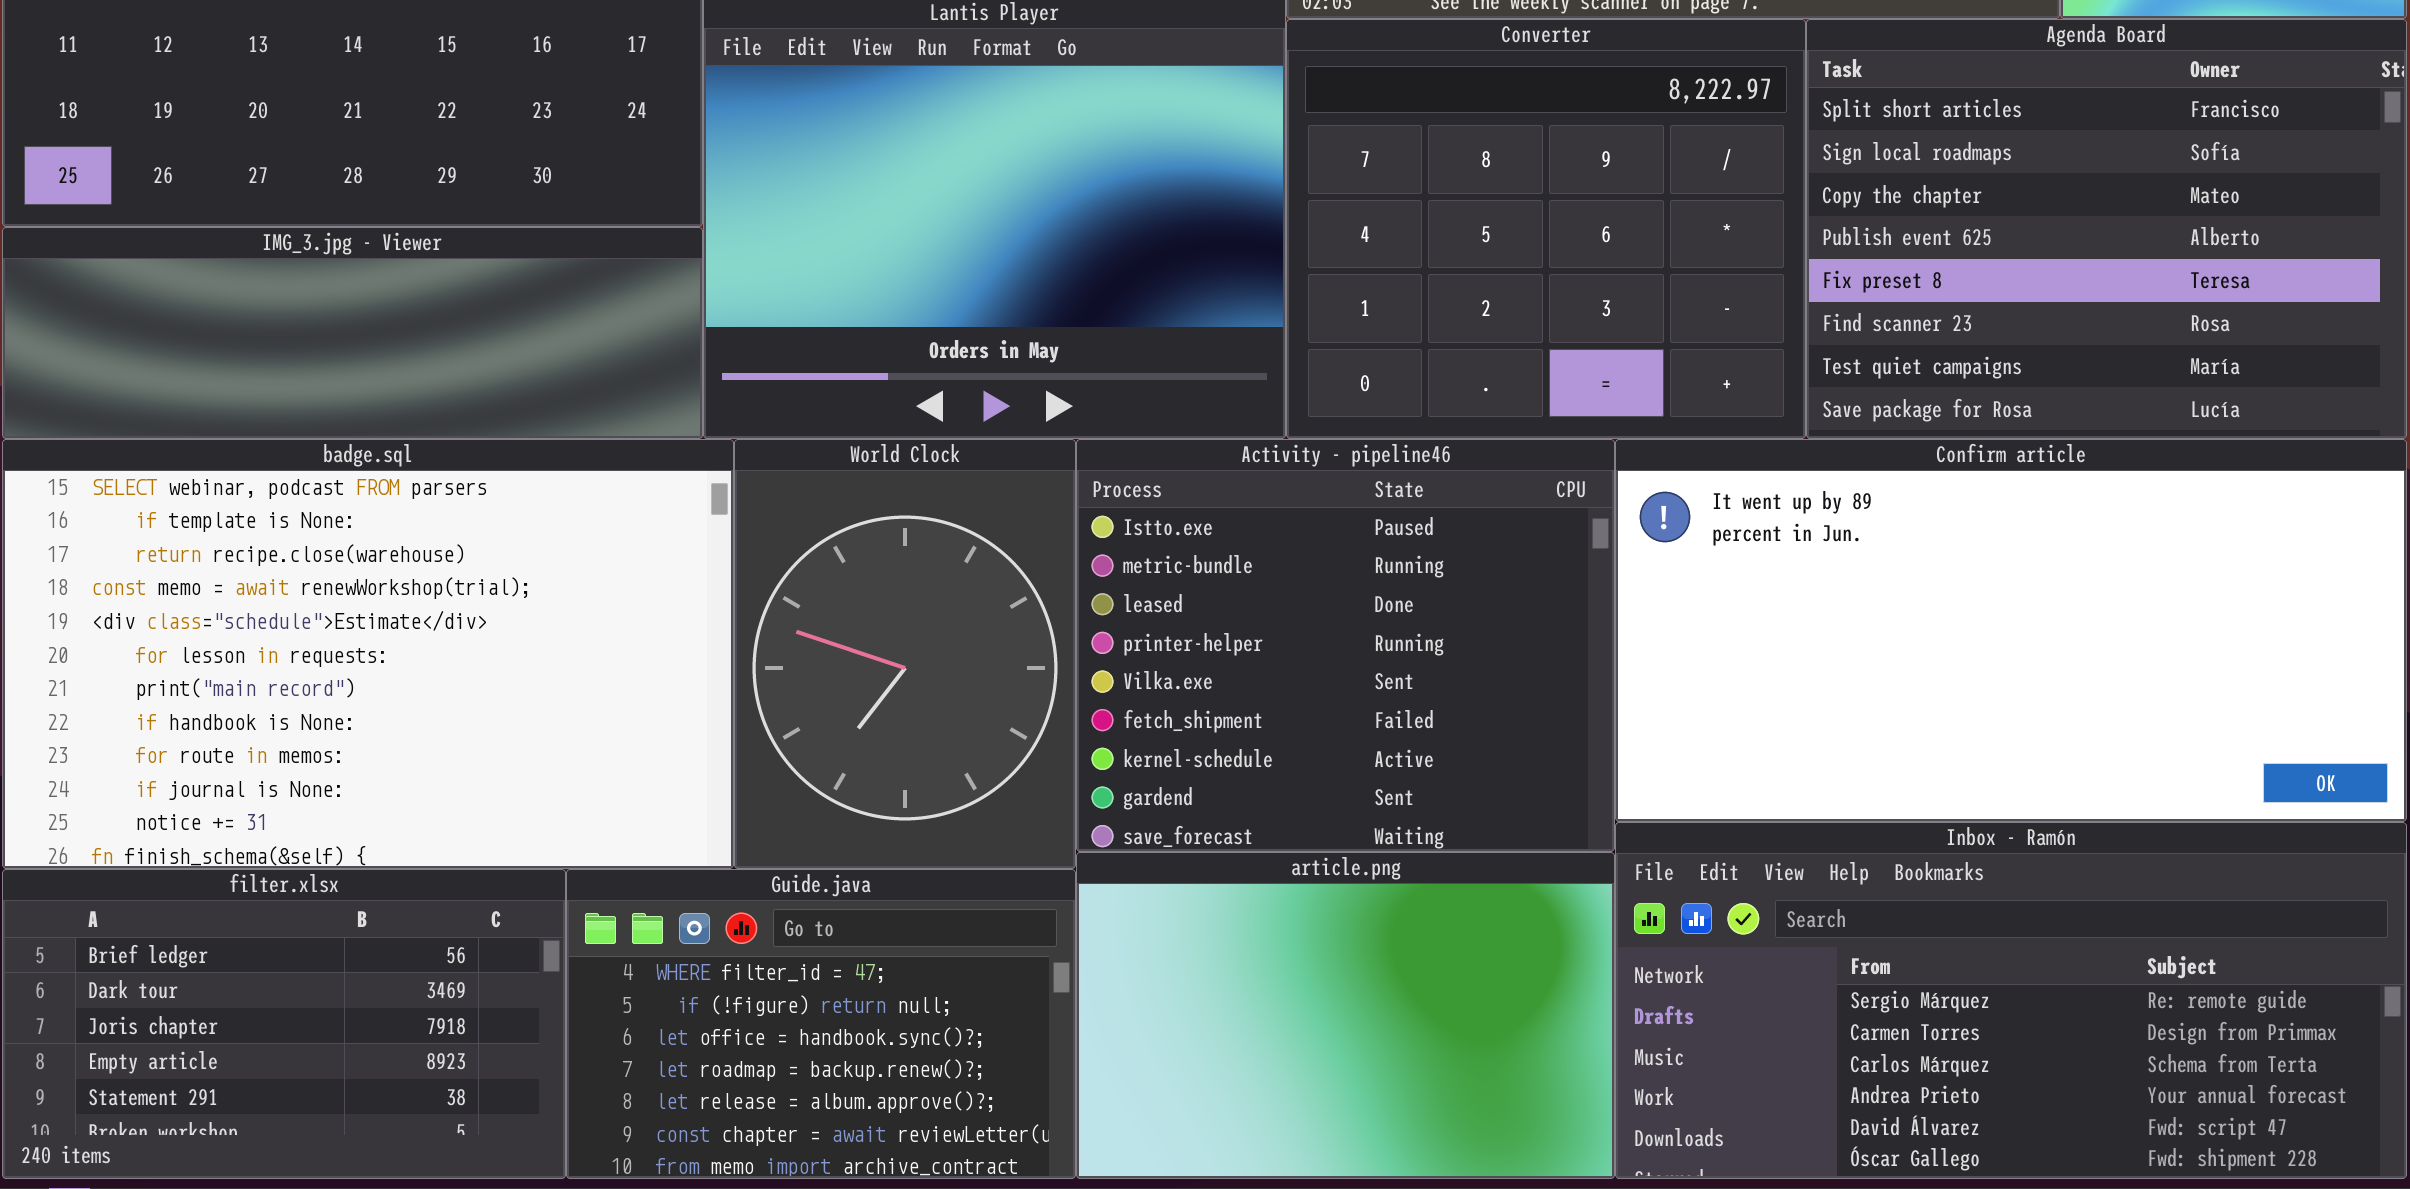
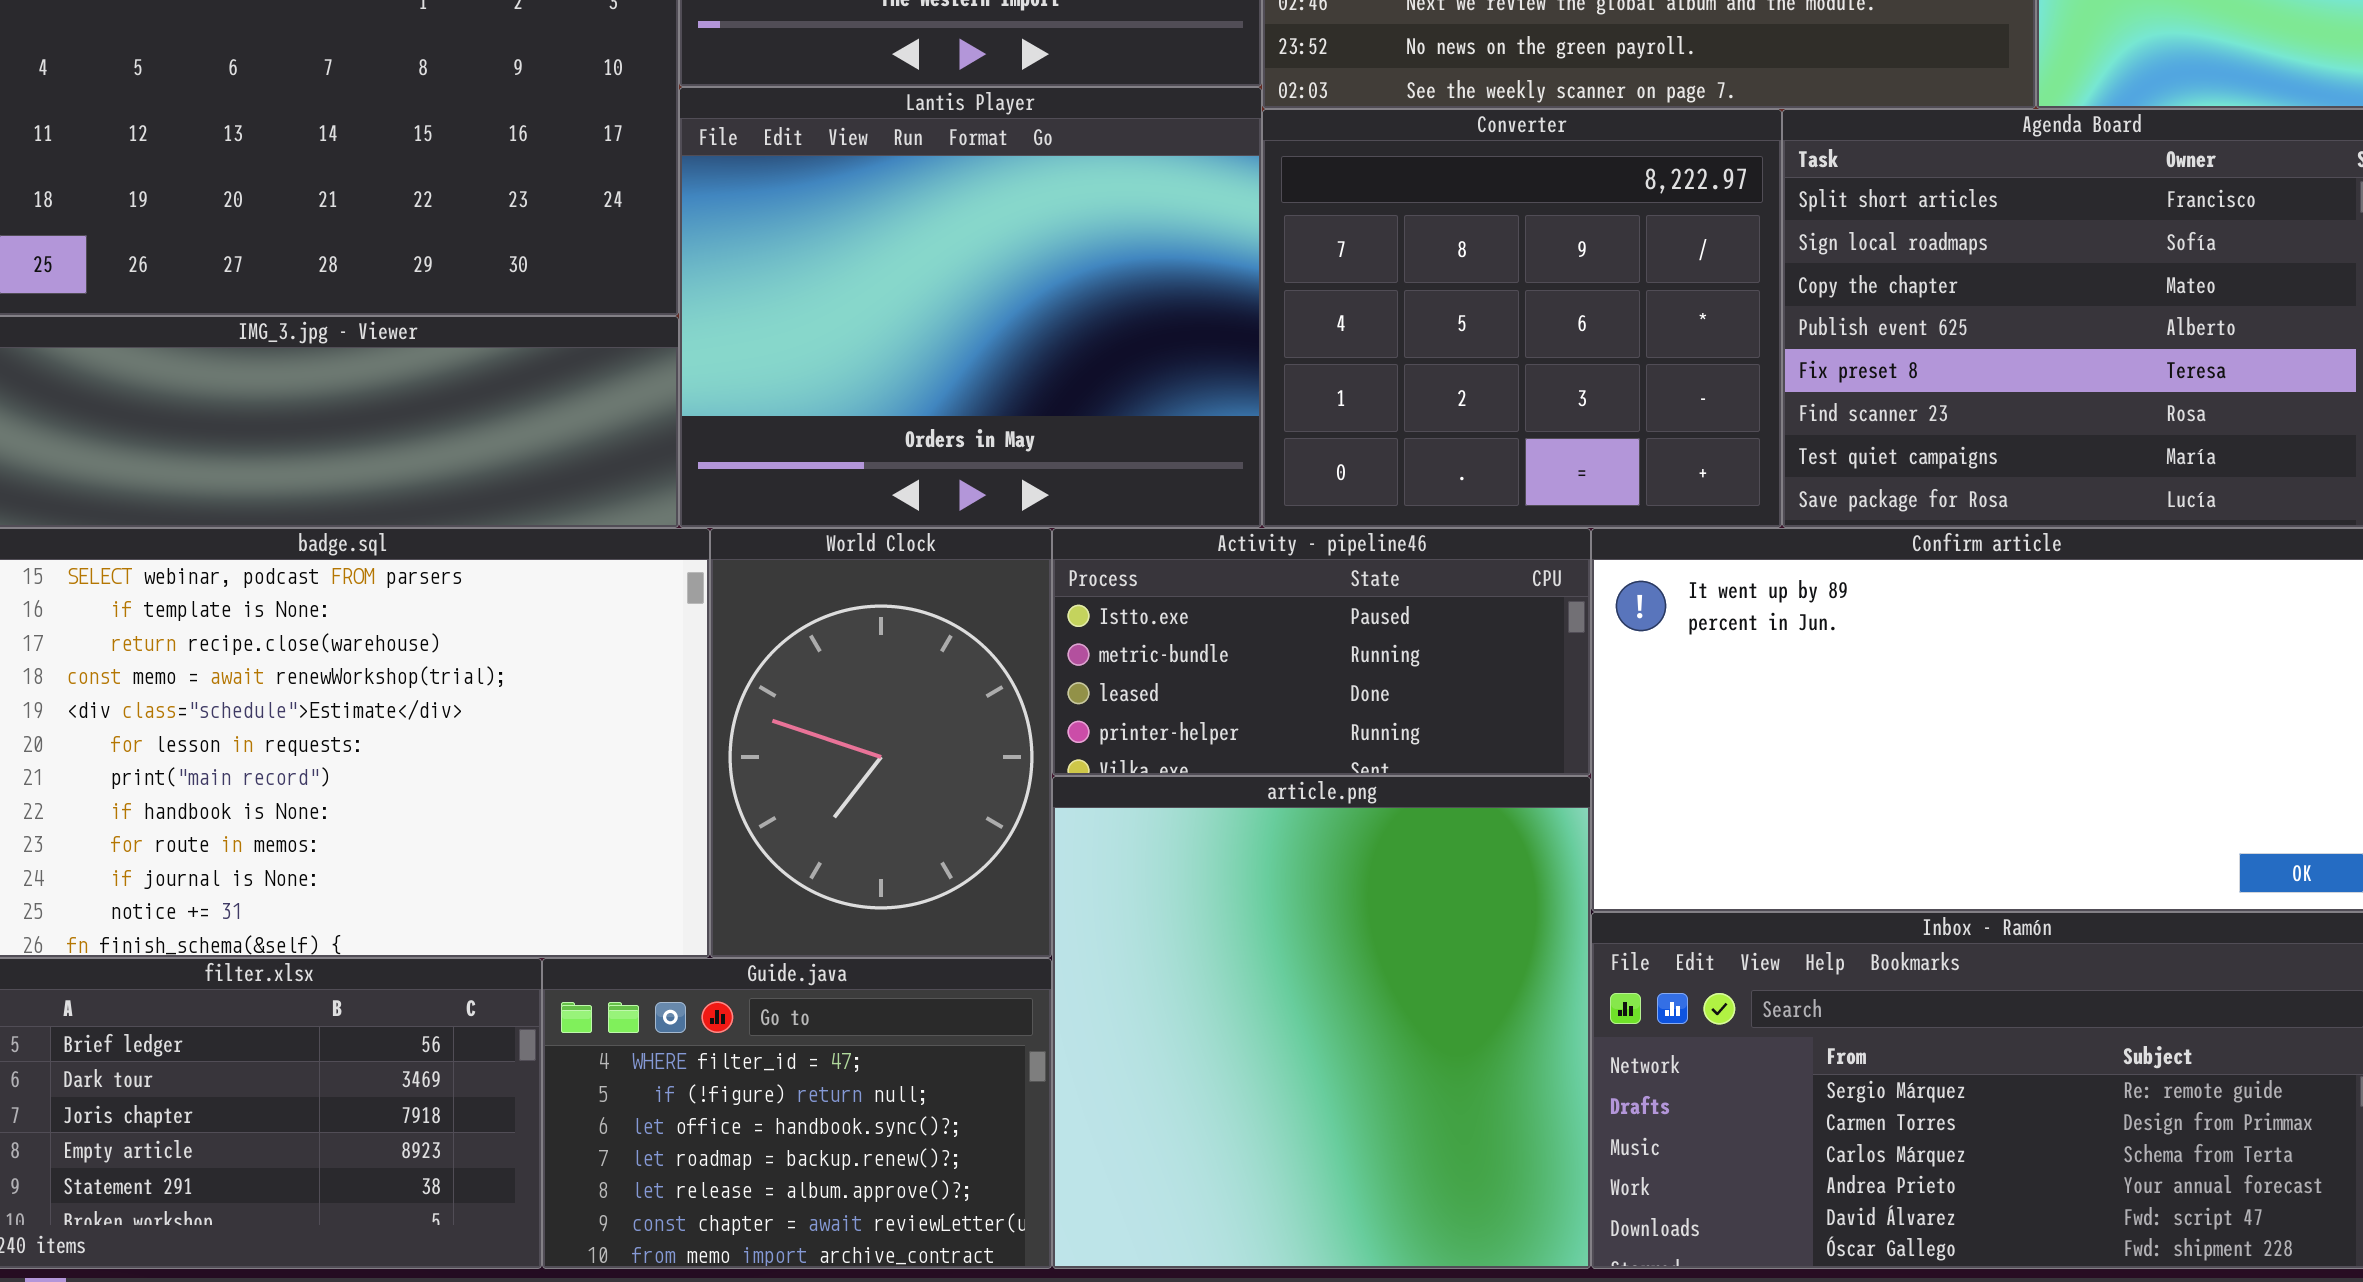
Activity - pipeline46: [1076,439,1615,852] -> [1052,528,1591,776], resized
article.png: [1076,852,1615,1179] -> [1052,776,1591,1269], resized

